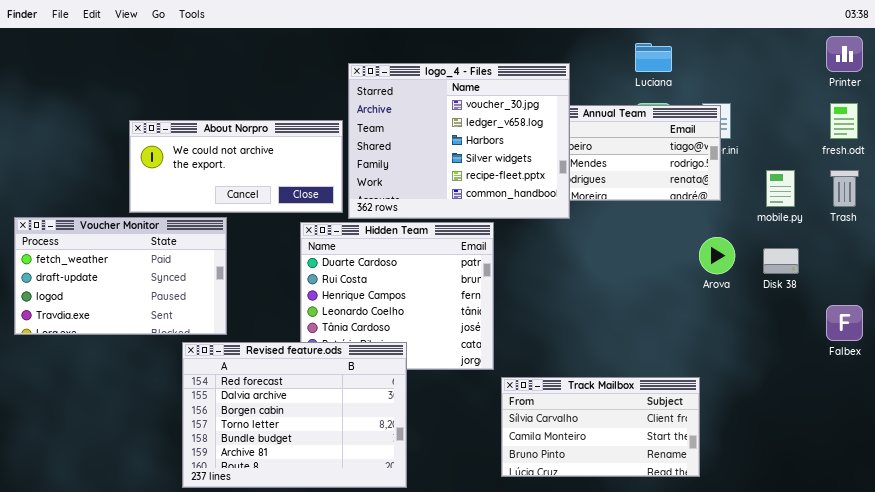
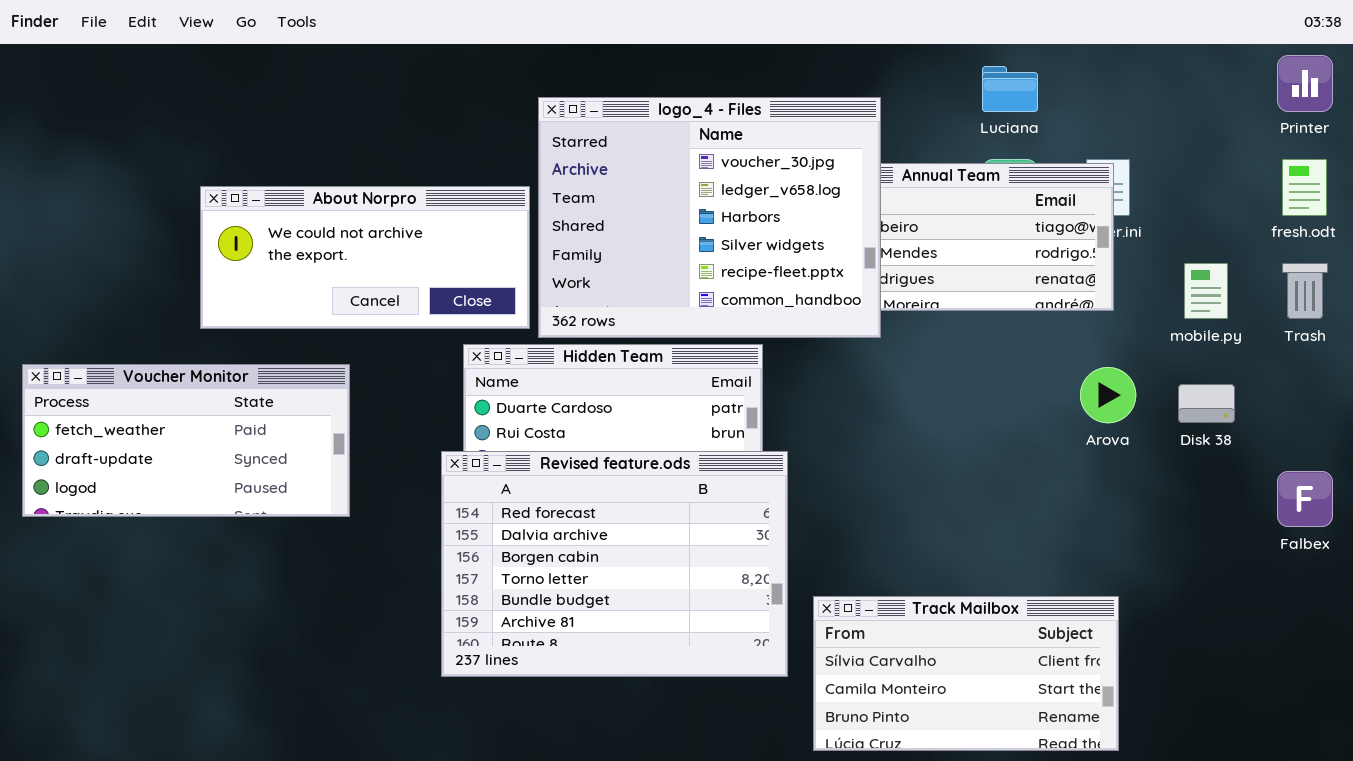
Voucher Monitor: [14,217,227,335] -> [22,364,350,517], resized
Revised feature.ods: [182,342,407,488] -> [441,451,788,677], moved
Track Mailbox: [501,377,700,477] -> [813,596,1119,751], moved

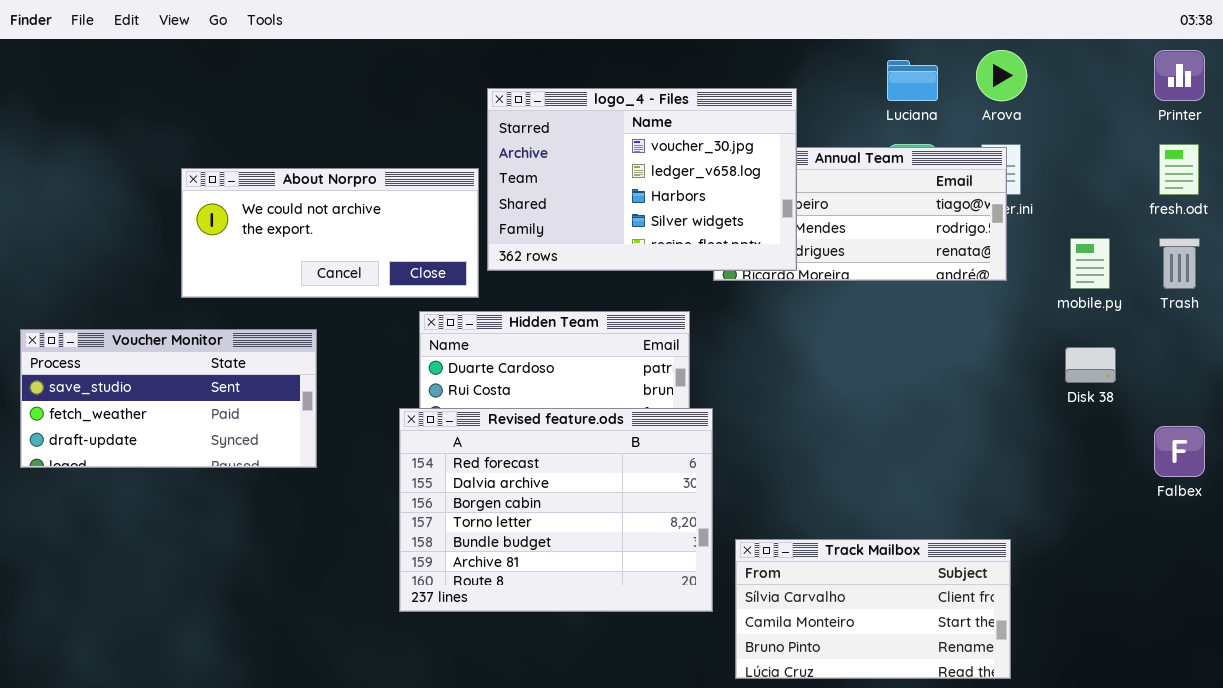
logo_4 - Files: [538,97,881,338] -> [487,88,797,271], resized
Voucher Monitor: [22,364,350,517] -> [20,329,317,468], scrolled up 1 row
Arova: [1080,367,1136,423] -> [976,50,1027,101], moved

